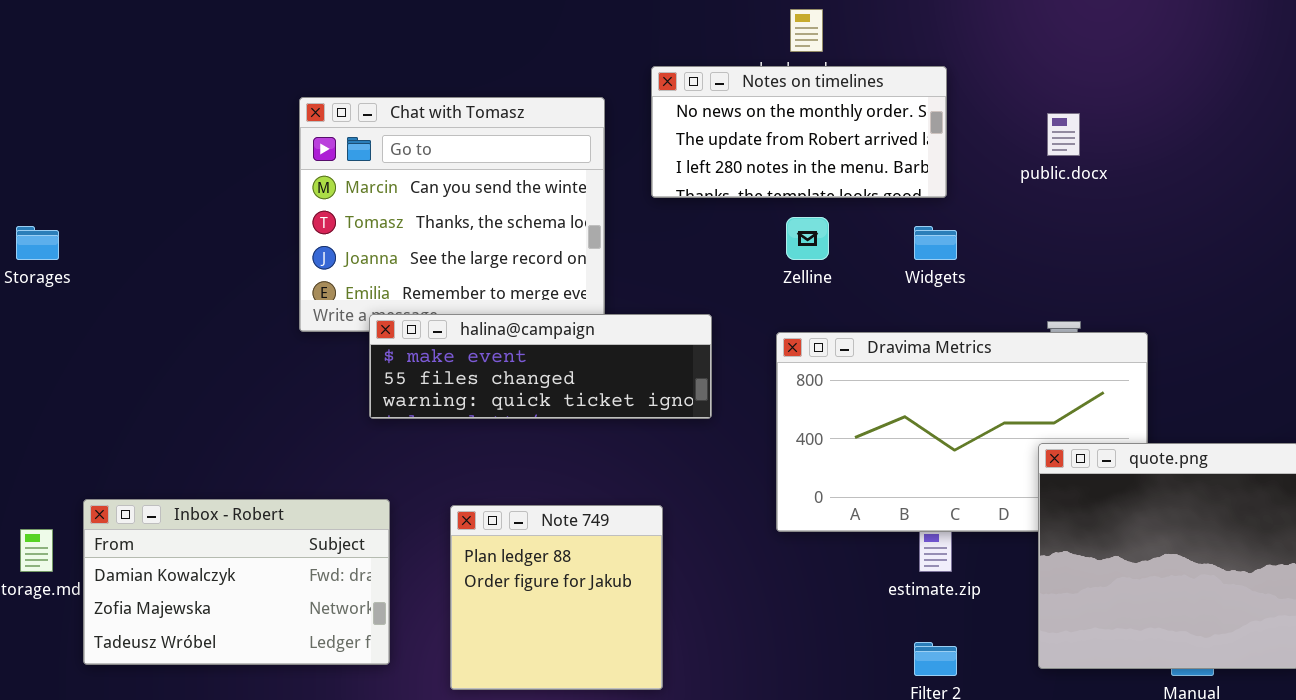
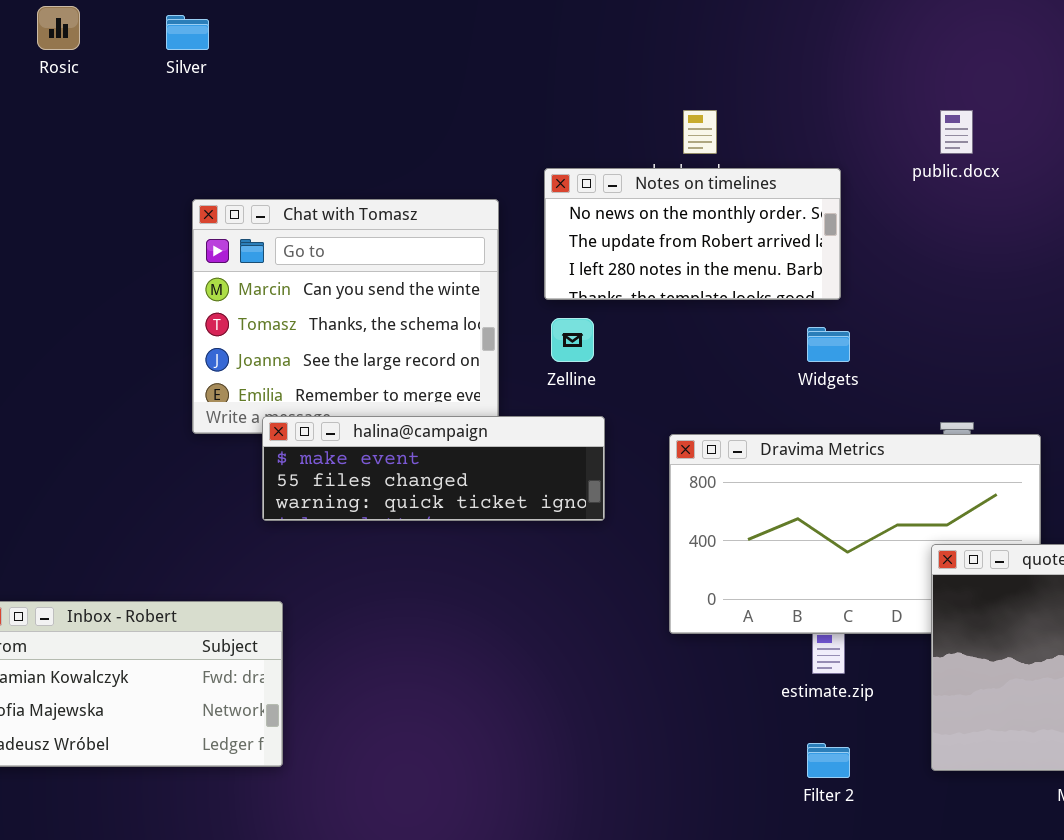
public.docx: [1047,113,1080,156] -> [940,110,973,154], moved
Zelline: [786,217,829,260] -> [551,318,594,362], moved
Note 749: [450,505,663,690] -> none, closed

